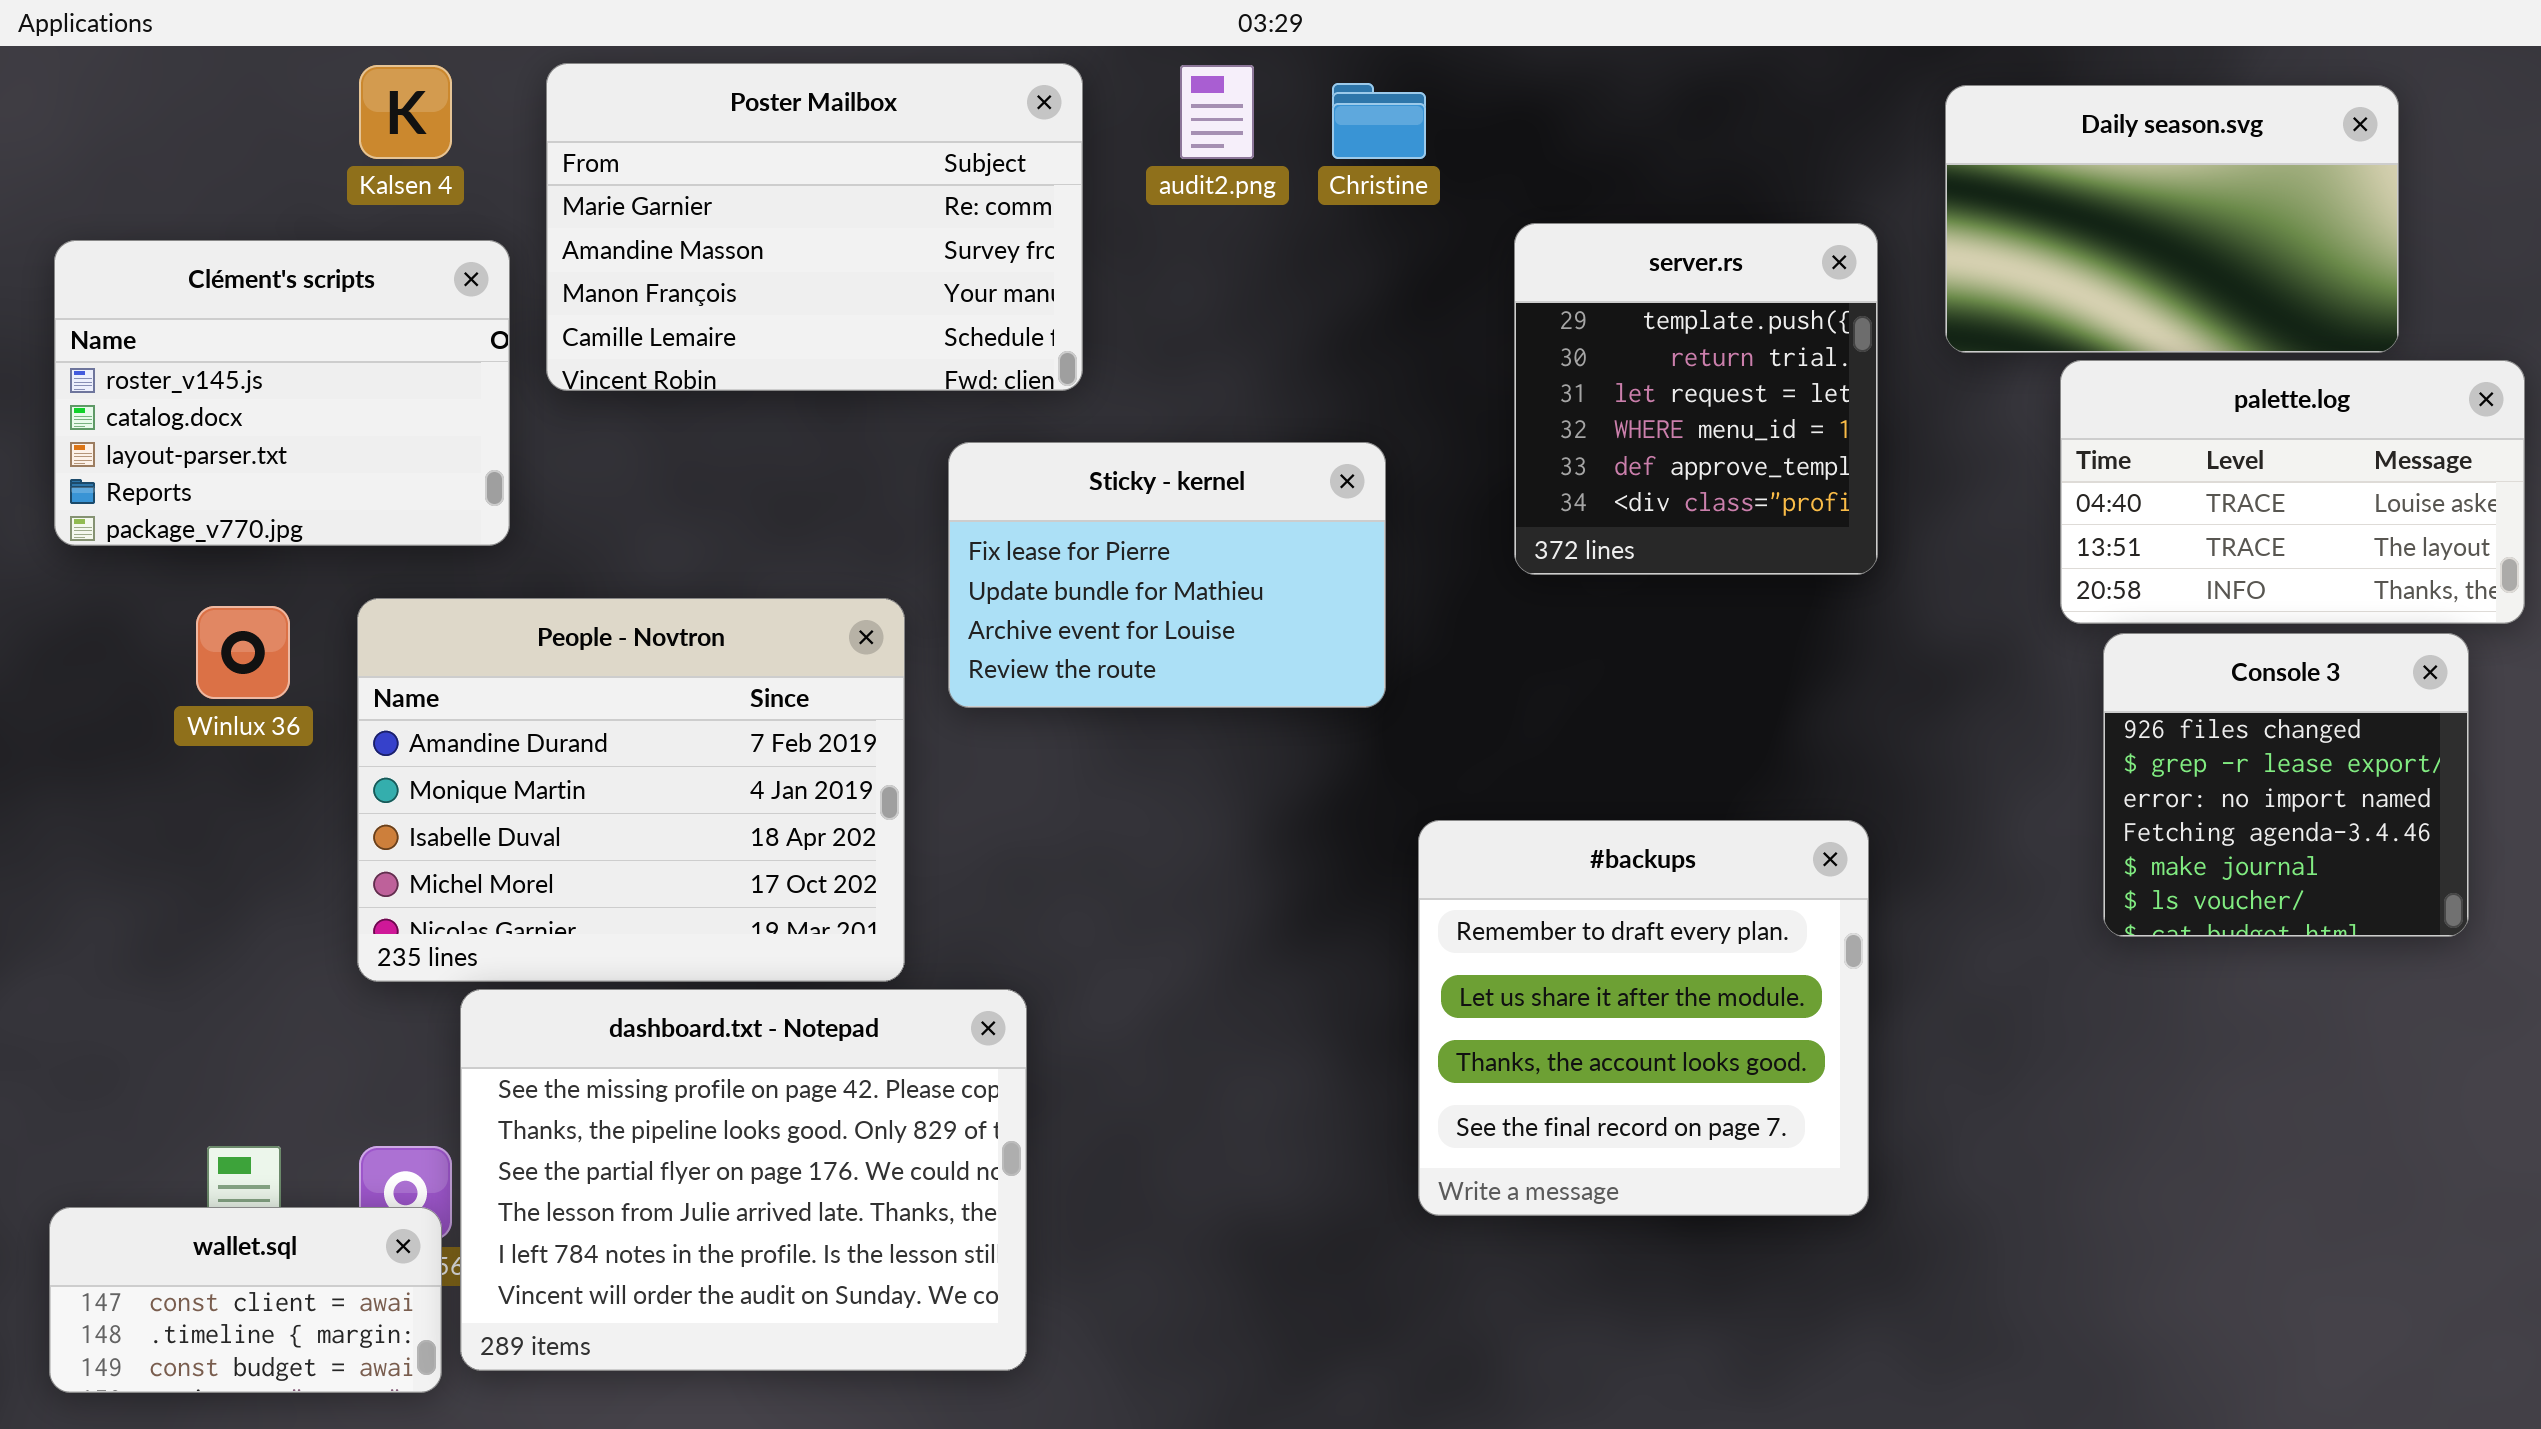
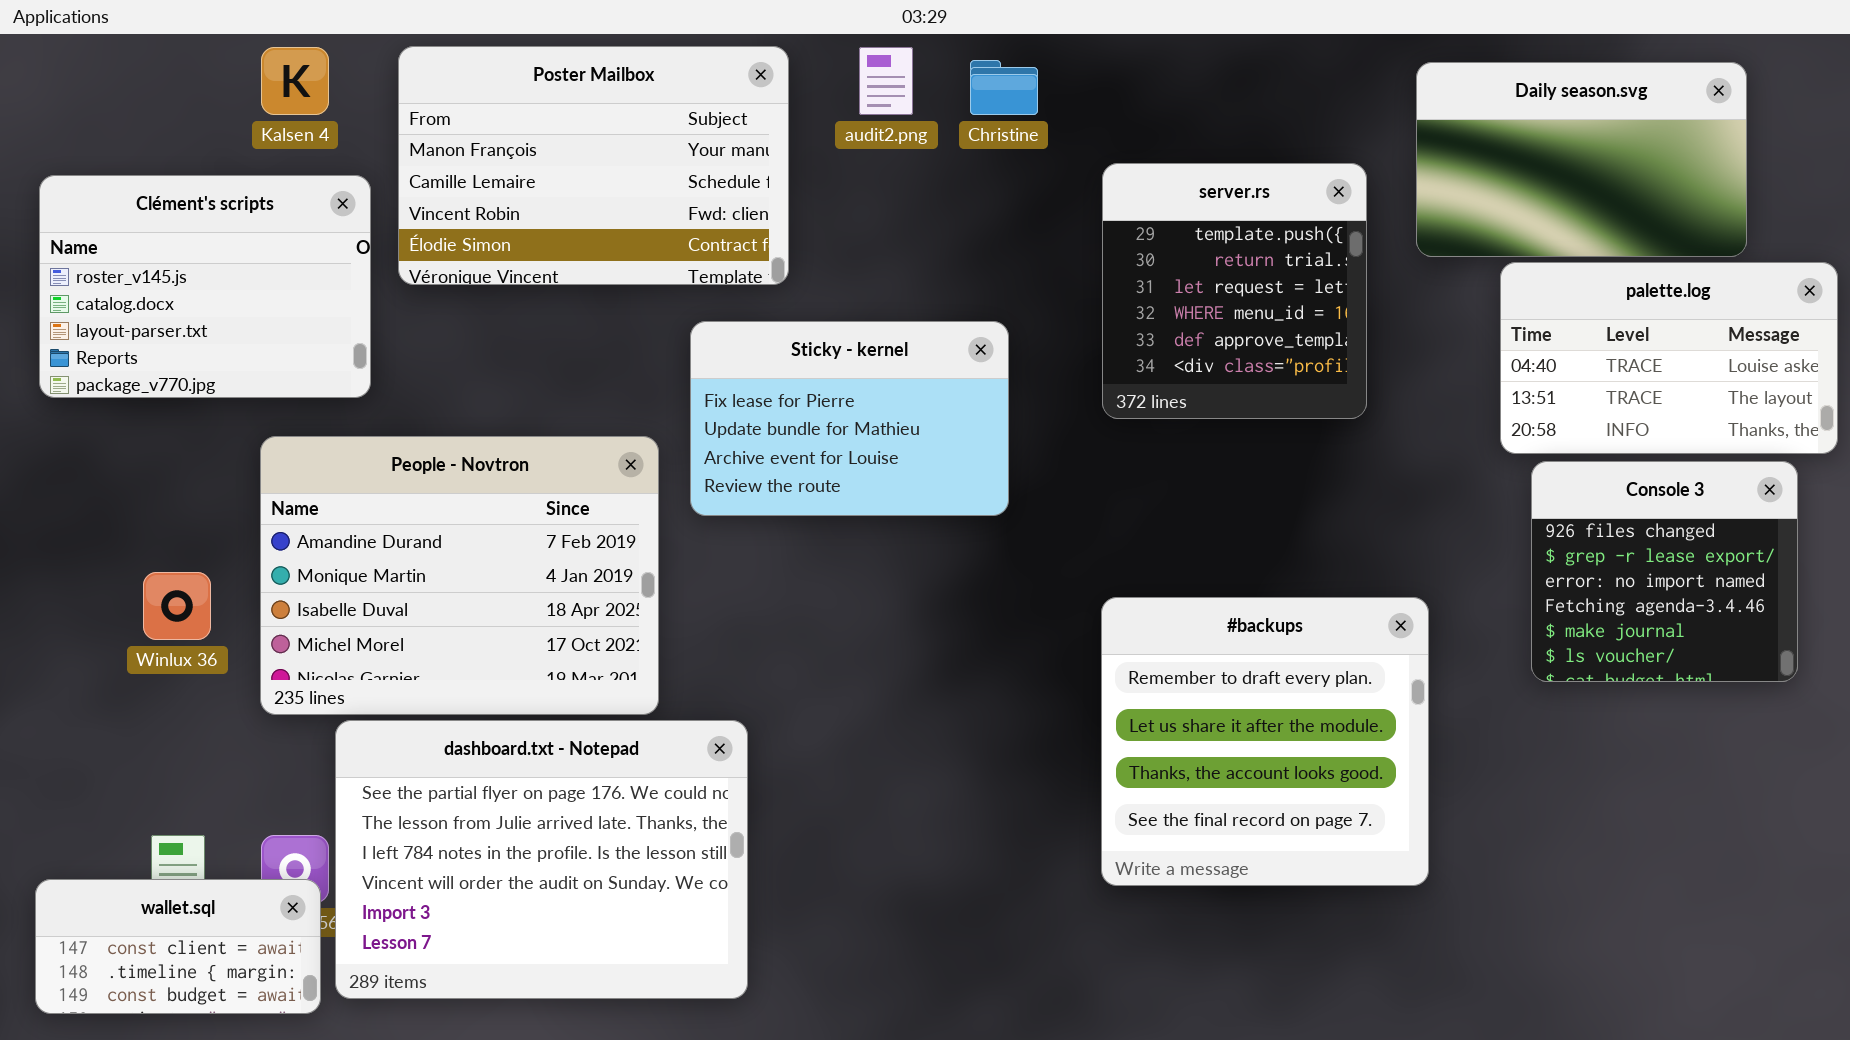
Poster Mailbox: [546,63,1083,391] -> [398,46,789,285], scrolled down 2 rows
Winlux 36: [196,606,290,699] -> [143,572,211,640], moved
#backups: [1418,820,1869,1216] -> [1101,597,1429,886], moved
dashboard.txt - Notepad: [460,989,1027,1371] -> [335,720,748,999], scrolled down 2 rows

